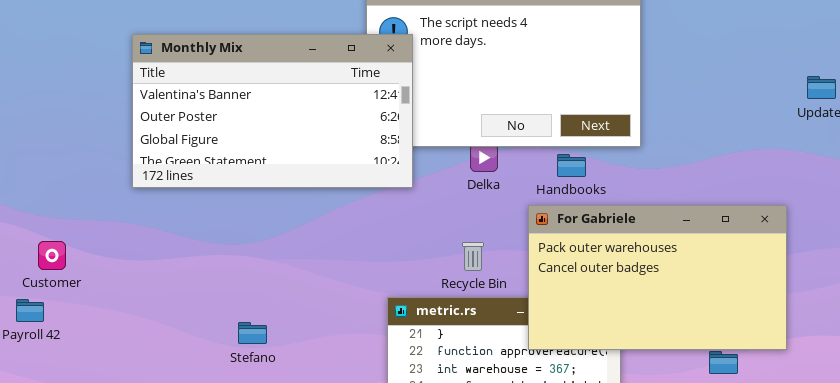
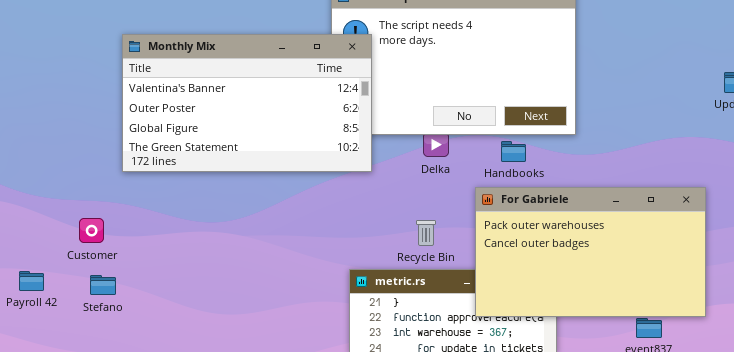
Customer: [38,241,66,270] -> [79,218,104,243], moved
Stefano: [238,322,267,344] -> [90,275,116,295], moved

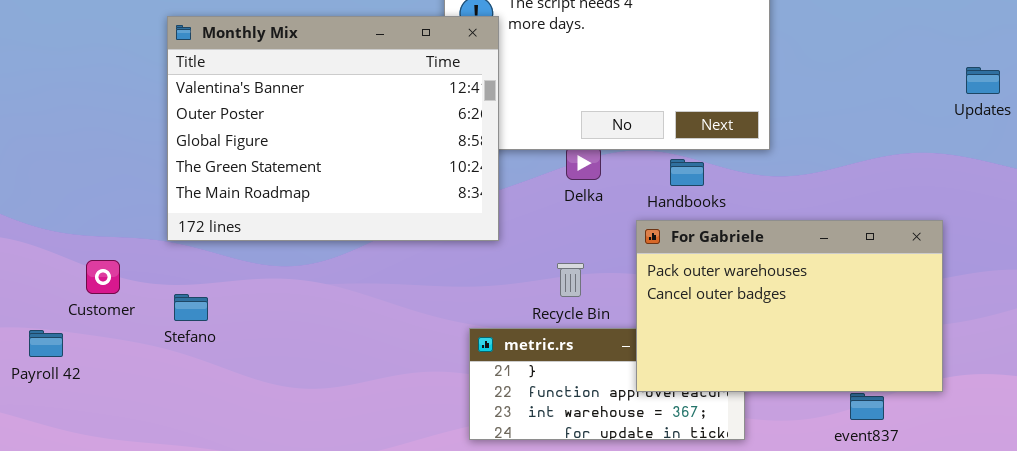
Monthly Mix: [122,34,372,172] -> [167,16,499,241], resized
Customer: [79,218,104,243] -> [86,260,120,294], moved
Stefano: [90,275,116,295] -> [174,294,208,321], moved

